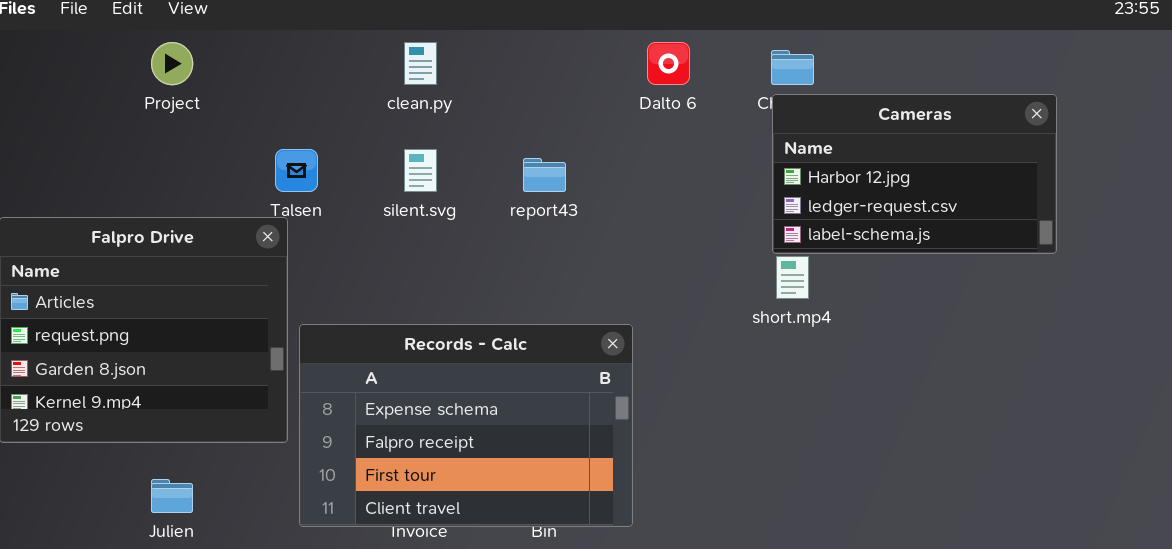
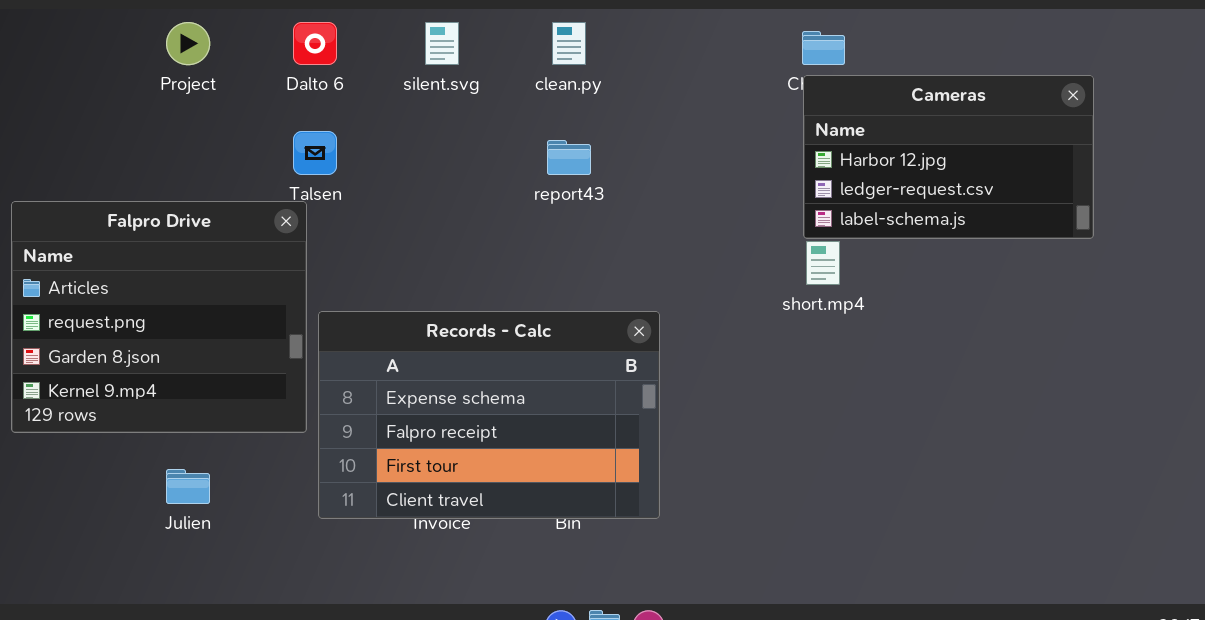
clean.py: [404,42,437,85] -> [552,22,586,65], moved
Dalto 6: [647,42,690,85] -> [293,22,337,65], moved
silent.svg: [404,149,437,192] -> [425,22,459,65], moved

